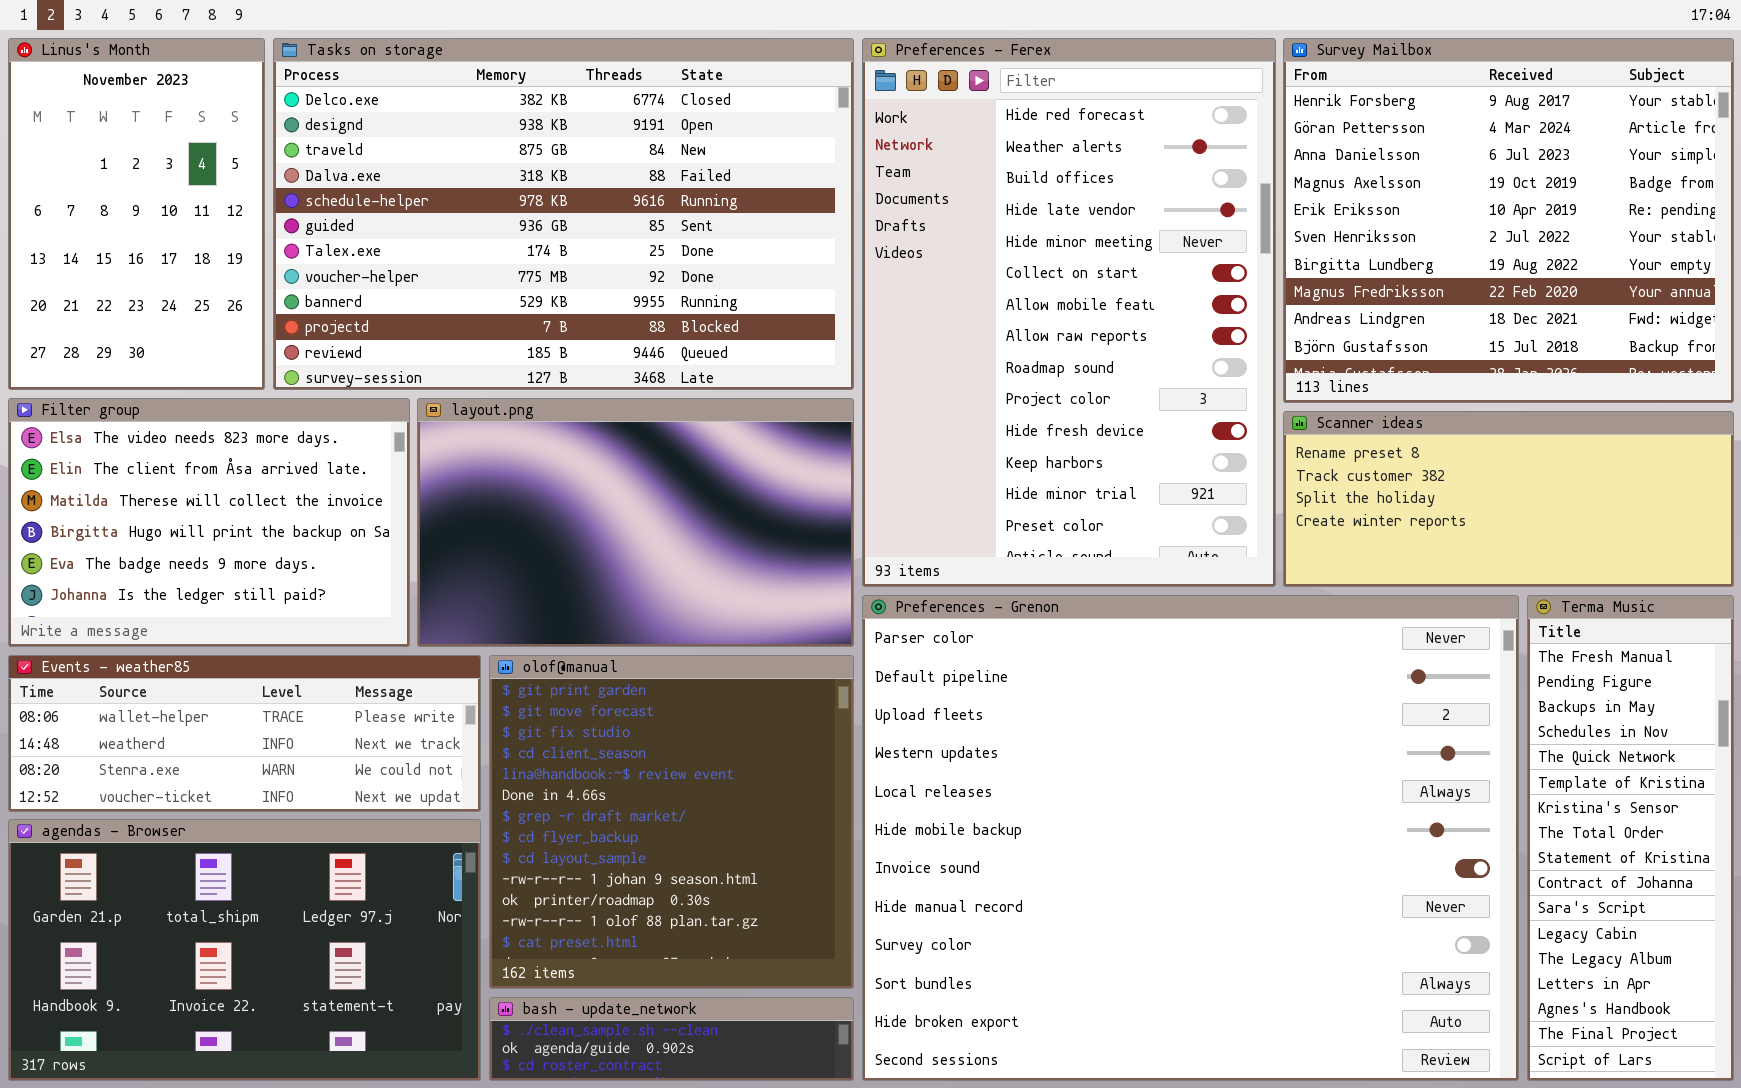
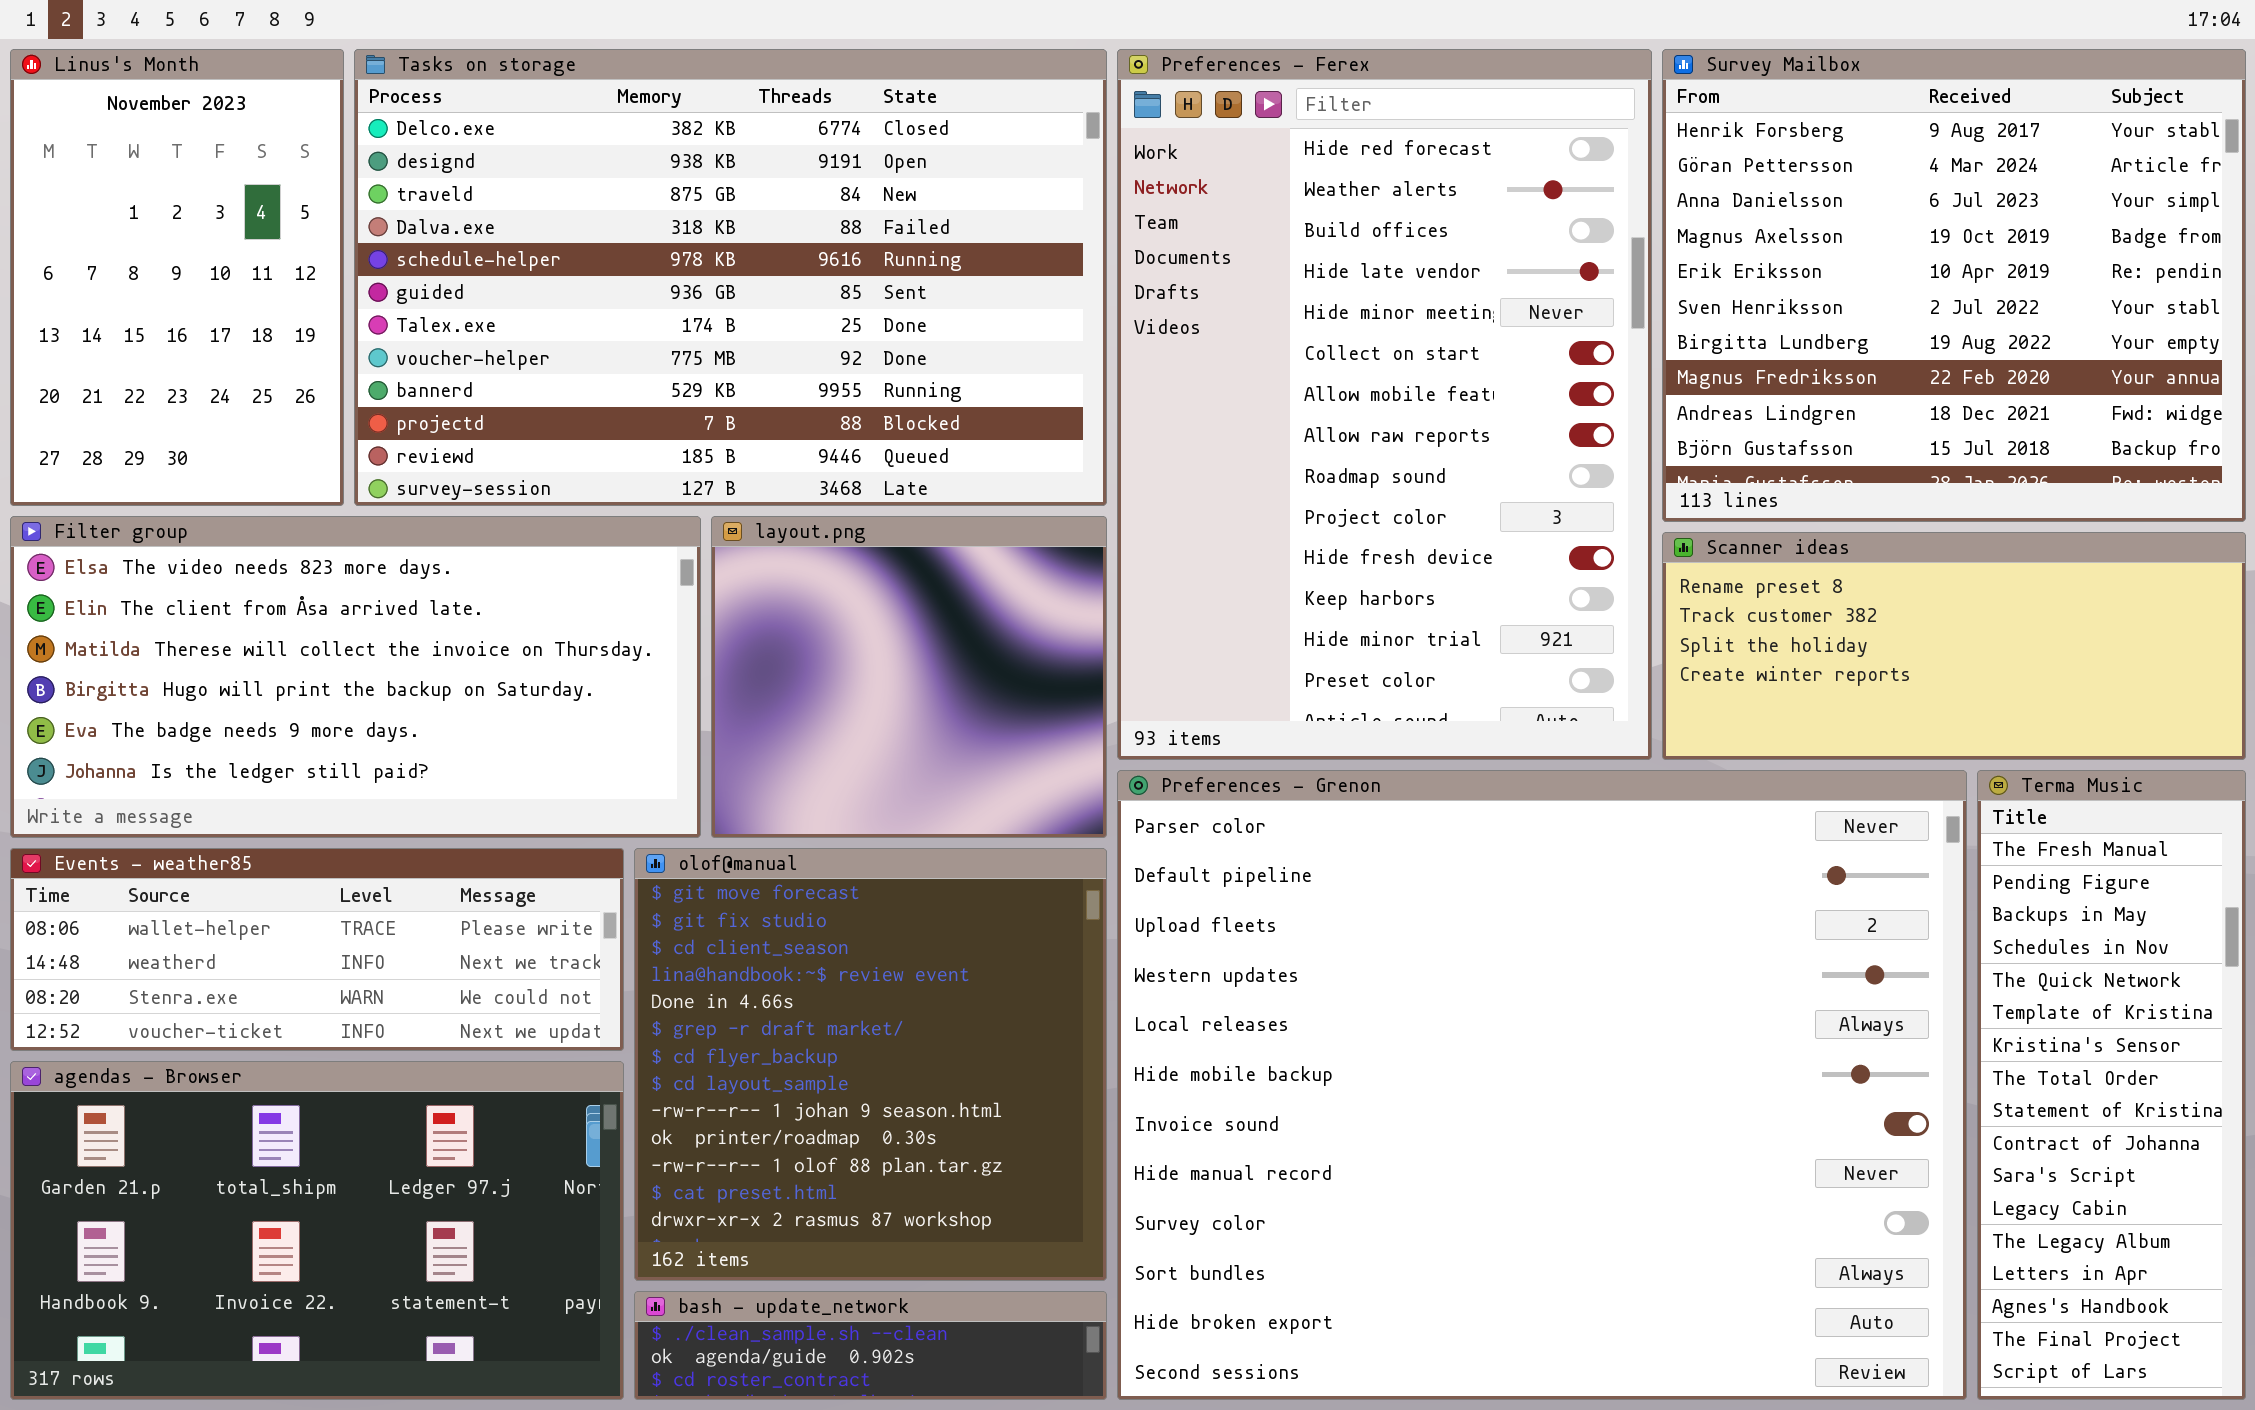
Filter group: [8,398,410,647] -> [10,516,701,838], resized
layout.png: [417,398,854,647] -> [711,516,1107,838], resized
olof@manual: [489,655,854,989] -> [634,848,1107,1281], scrolled down 1 row

